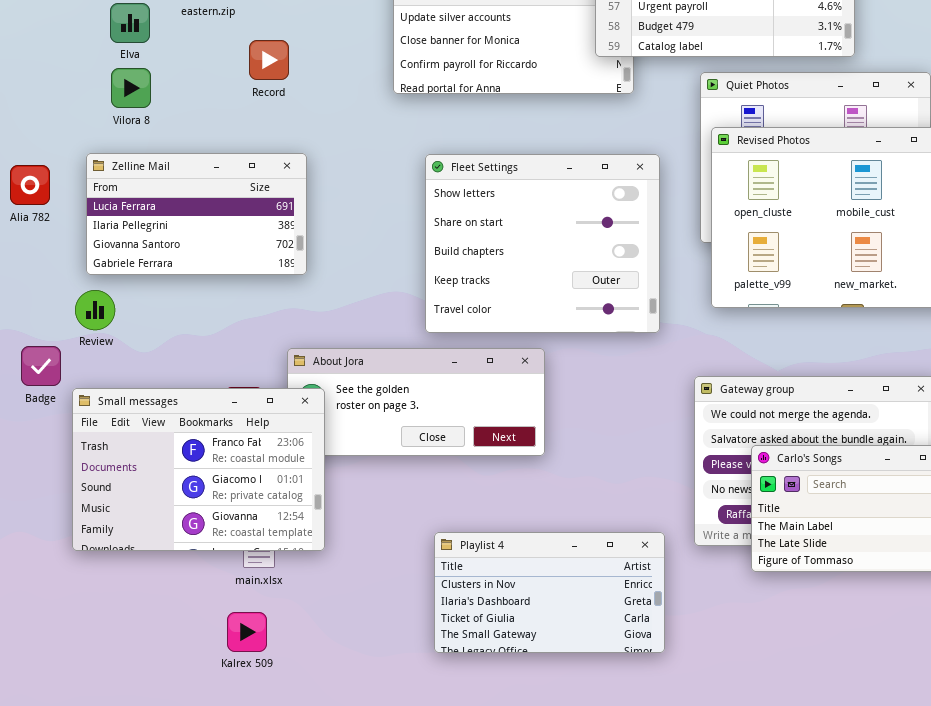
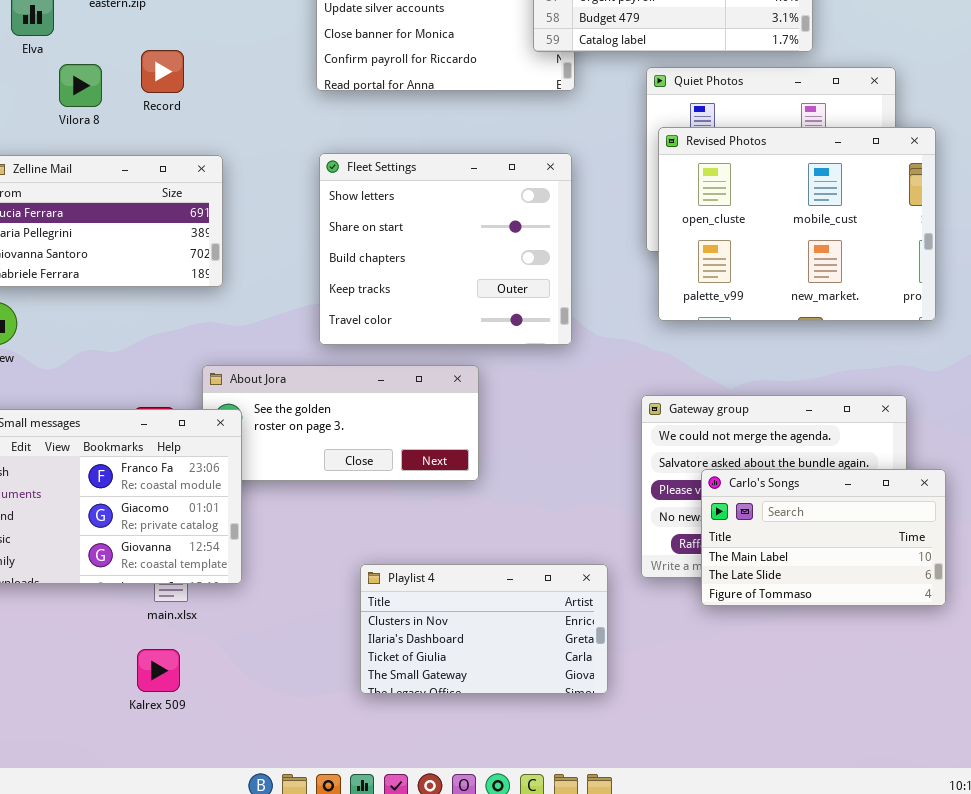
Record: [249,40,289,80] -> [141,50,184,93], moved
Vilora 8: [111,68,151,108] -> [59,64,102,107], moved
Fleet Settings: [425,154,660,333] -> [319,153,572,345], moved

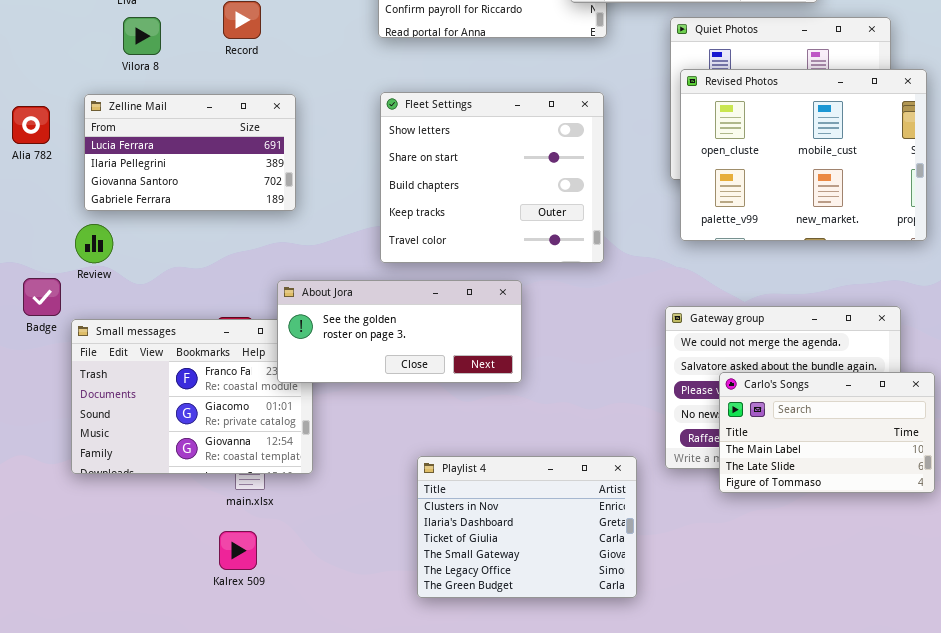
Vilora 8: [59,64,102,107] -> [123,17,161,55], moved
About Jora: [202,365,479,481] -> [277,280,522,383], raised
Playlist 4: [360,564,608,694] -> [417,456,637,598], resized

